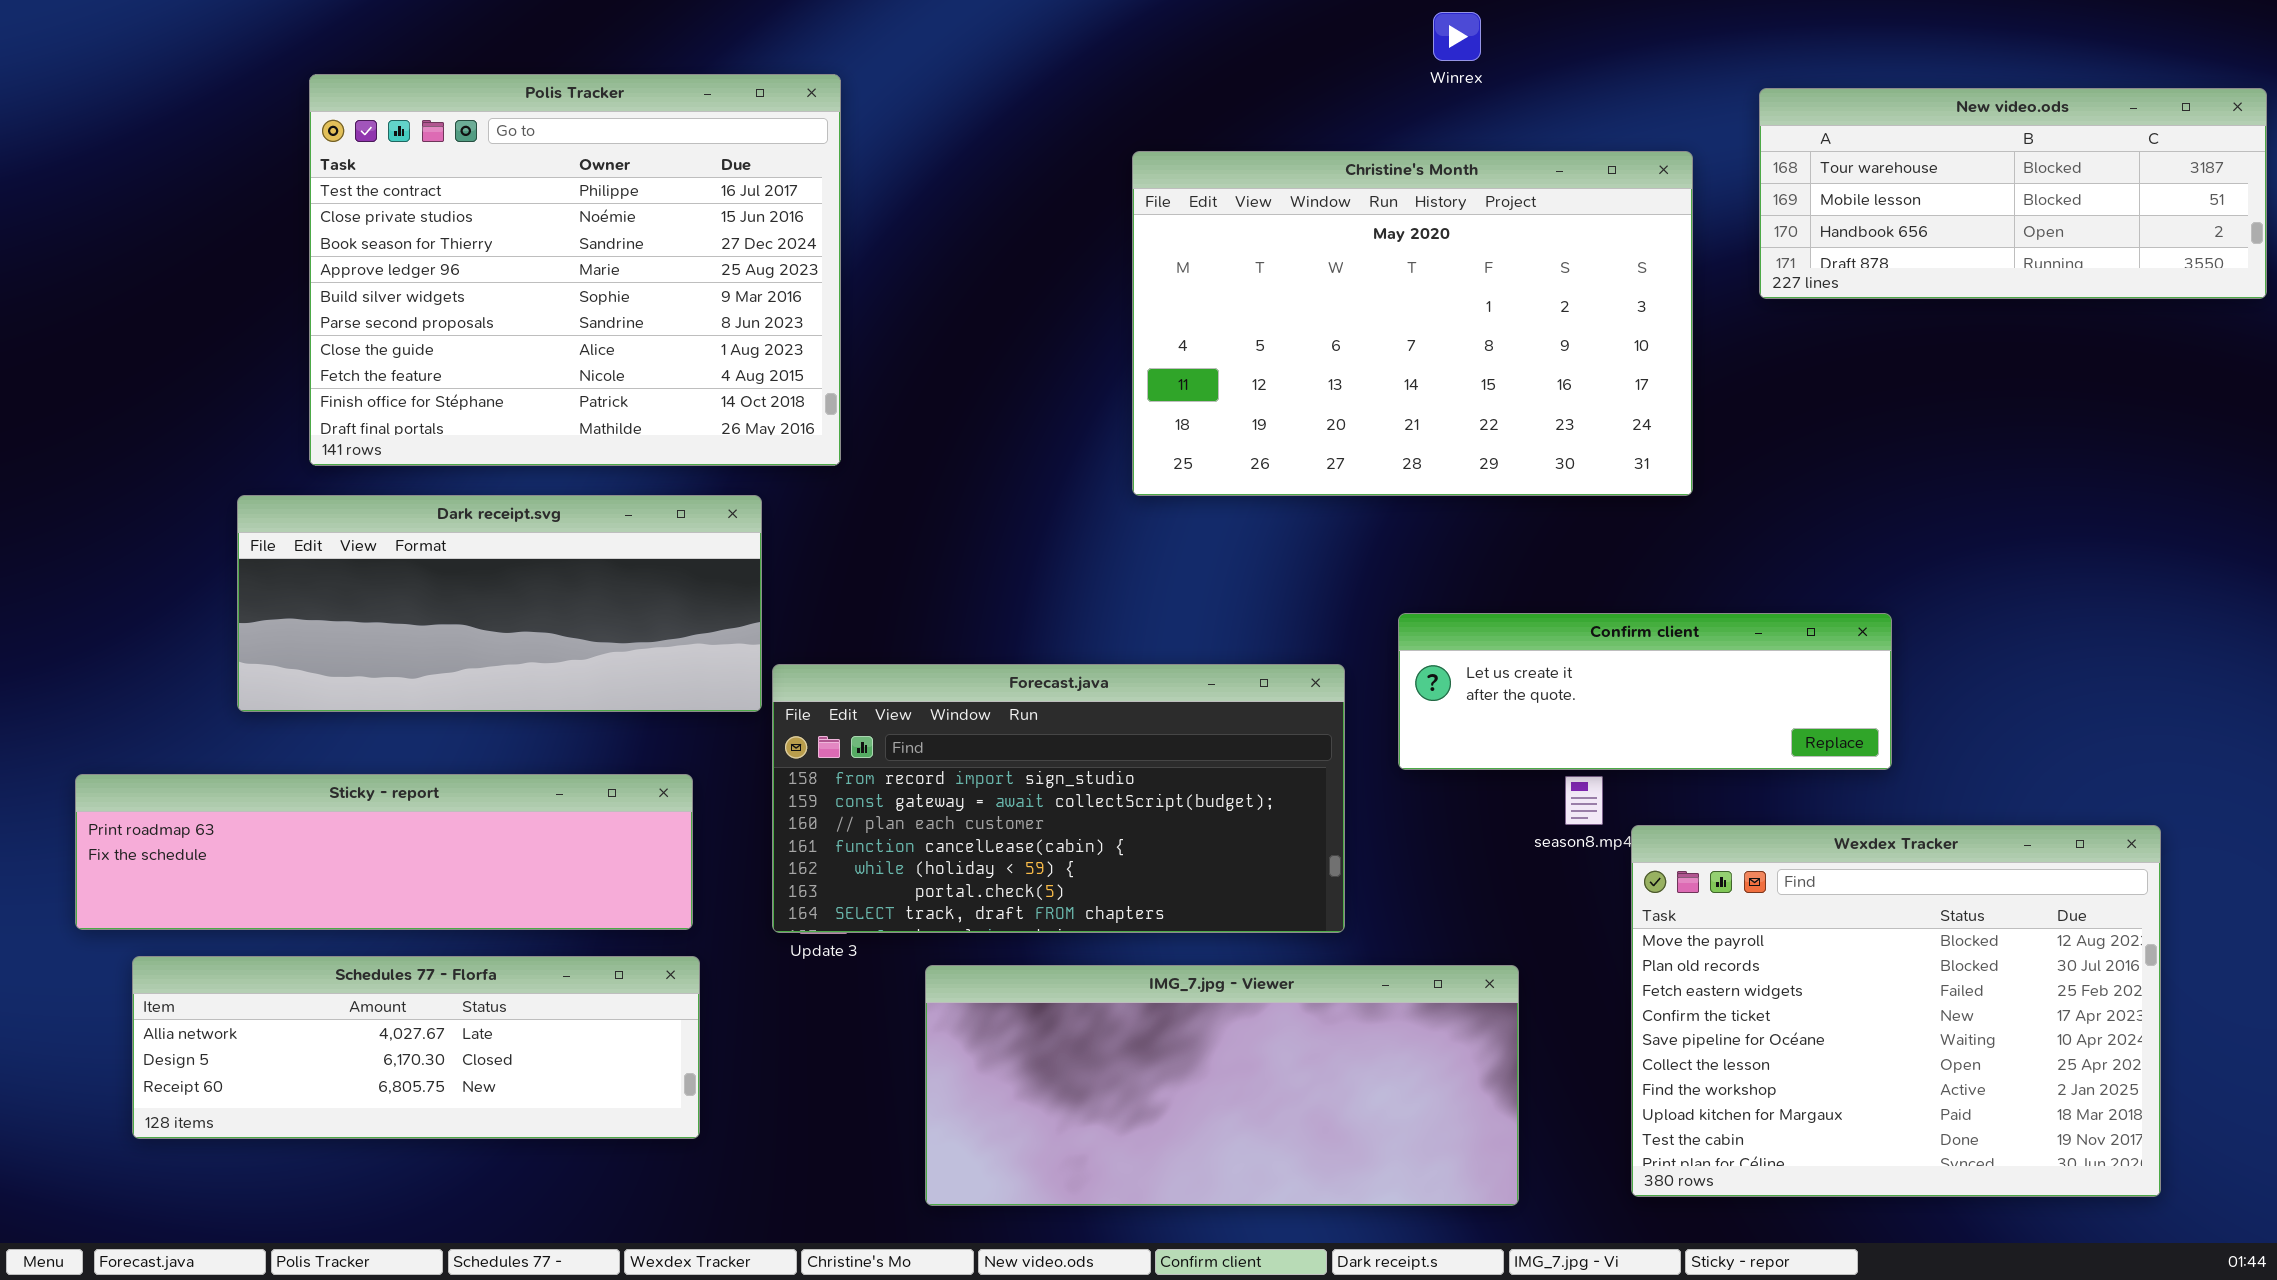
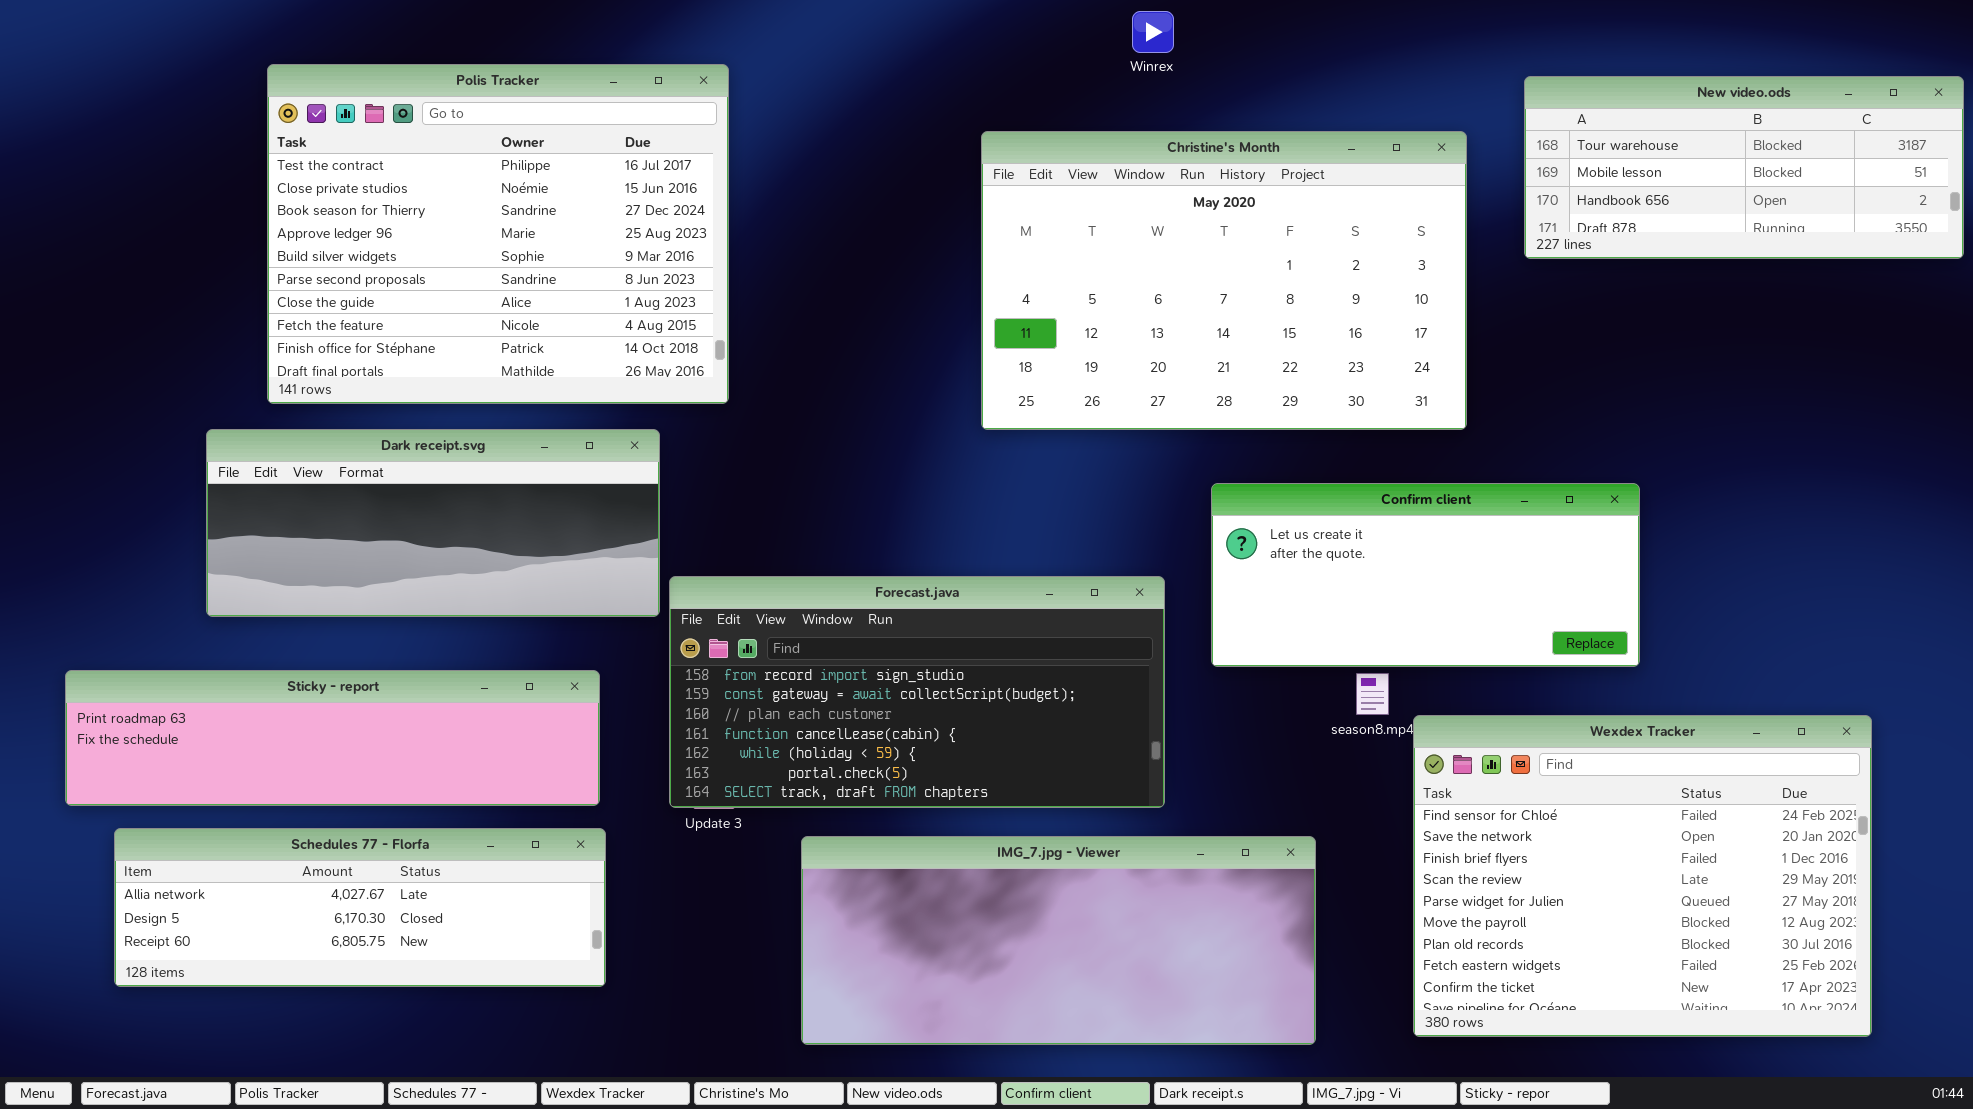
Winrex: [1433,12,1481,61] -> [1132,11,1174,53], moved
Confirm client: [1398,613,1892,770] -> [1211,483,1640,667], resized
Wexdex Tracker: [1631,825,2161,1197] -> [1413,715,1872,1037], scrolled up 5 rows

